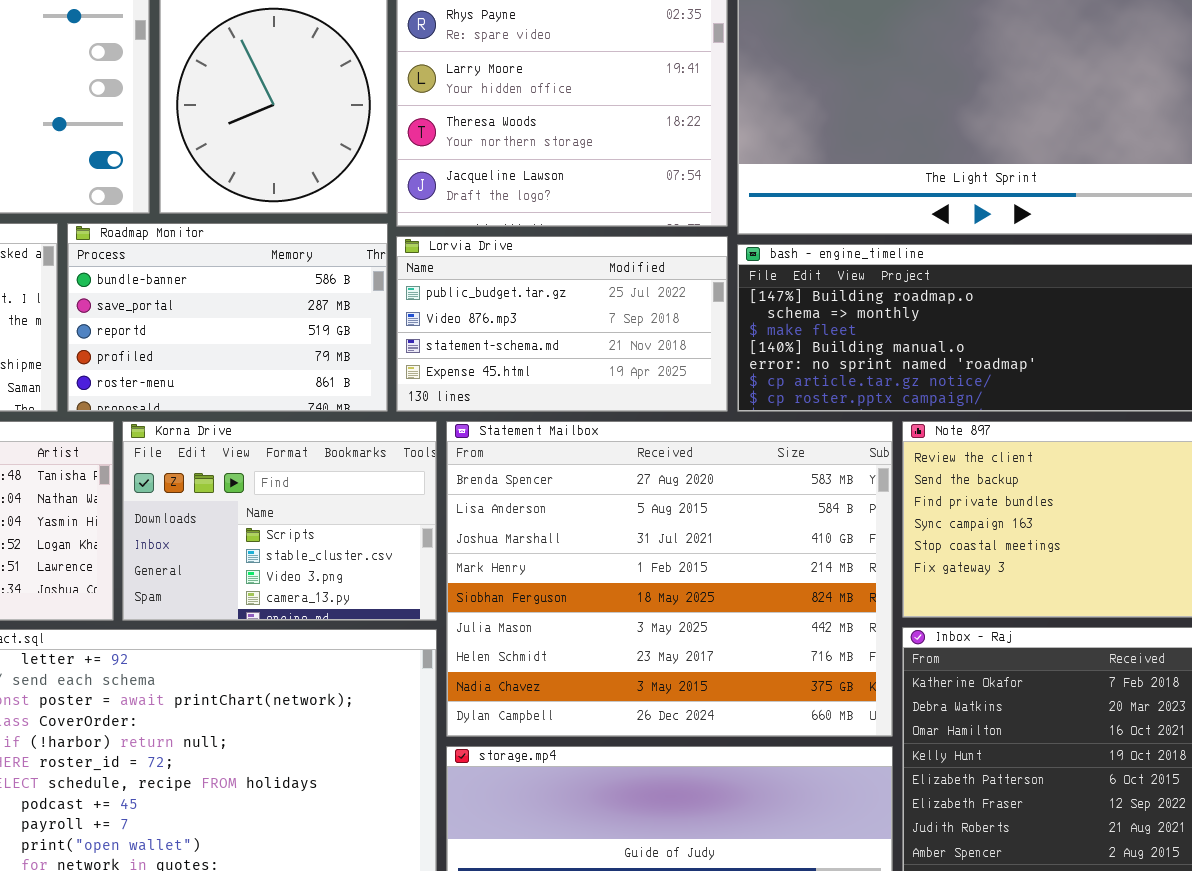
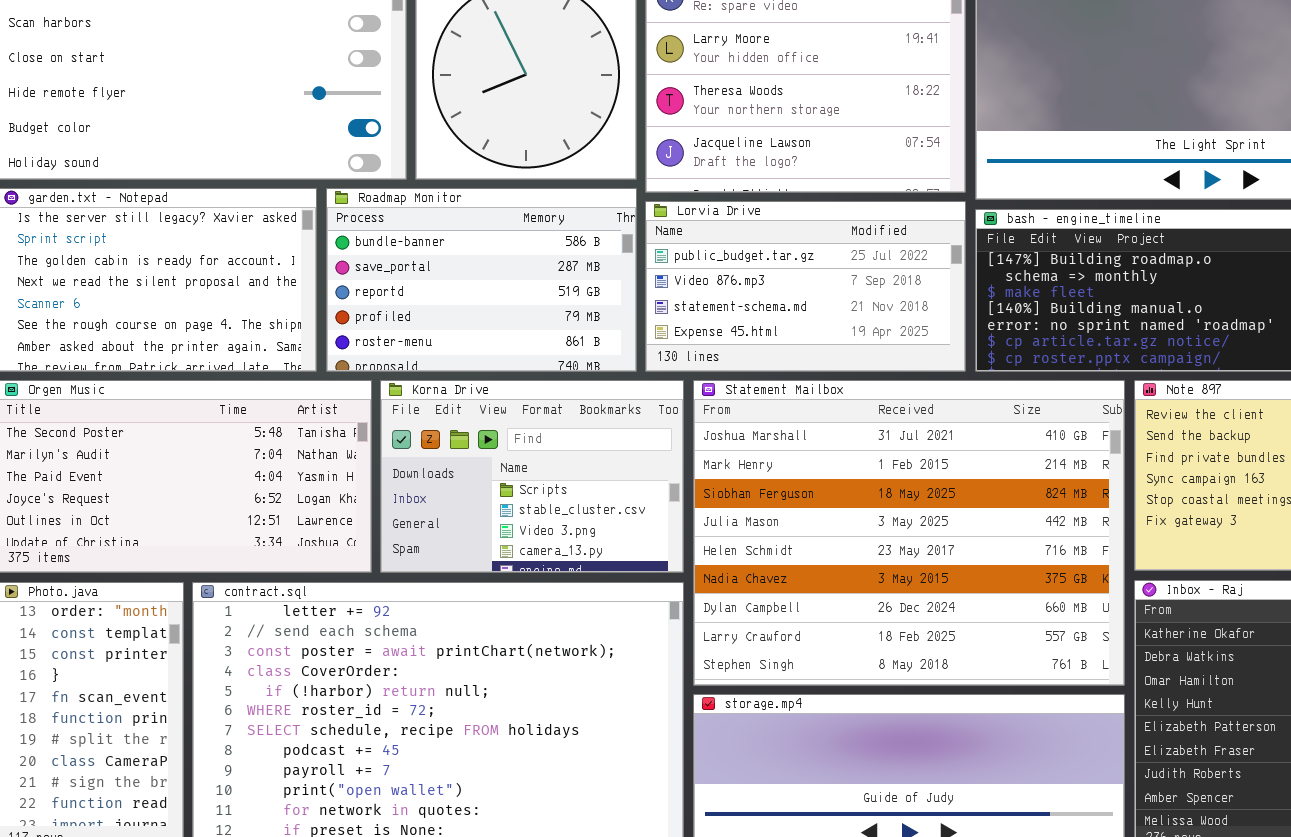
Statement Mailbox: [446,421,893,737] -> [693,380,1125,686], scrolled down 2 rows

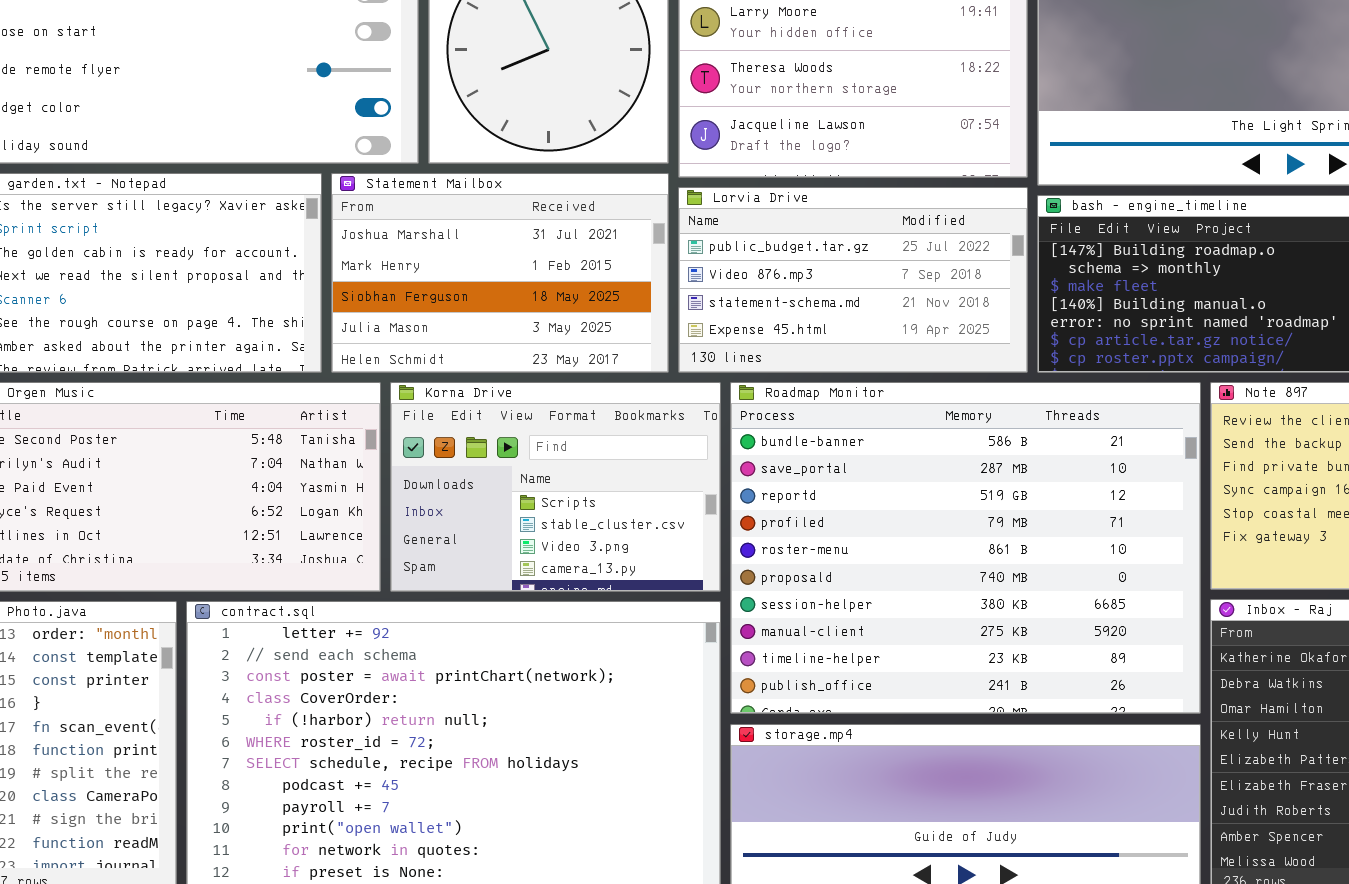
Roadmap Monitor: [326,188,637,372] -> [730,382,1201,714], moved, resized
Statement Mailbox: [693,380,1125,686] -> [331,173,669,373], moved, resized

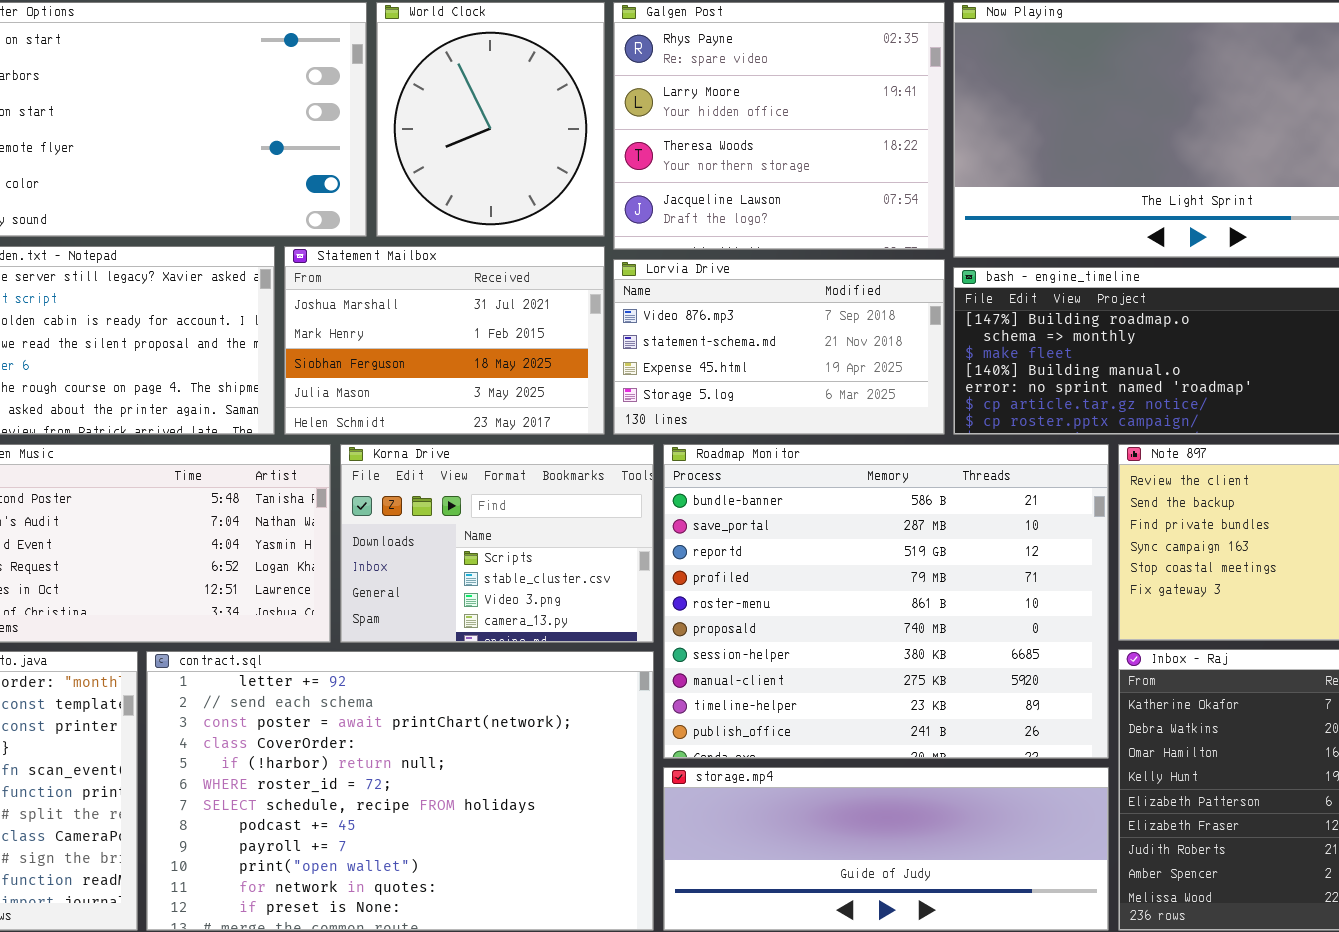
Lorvia Drive: [678,187,1028,373] -> [613,259,945,435], scrolled down 1 row

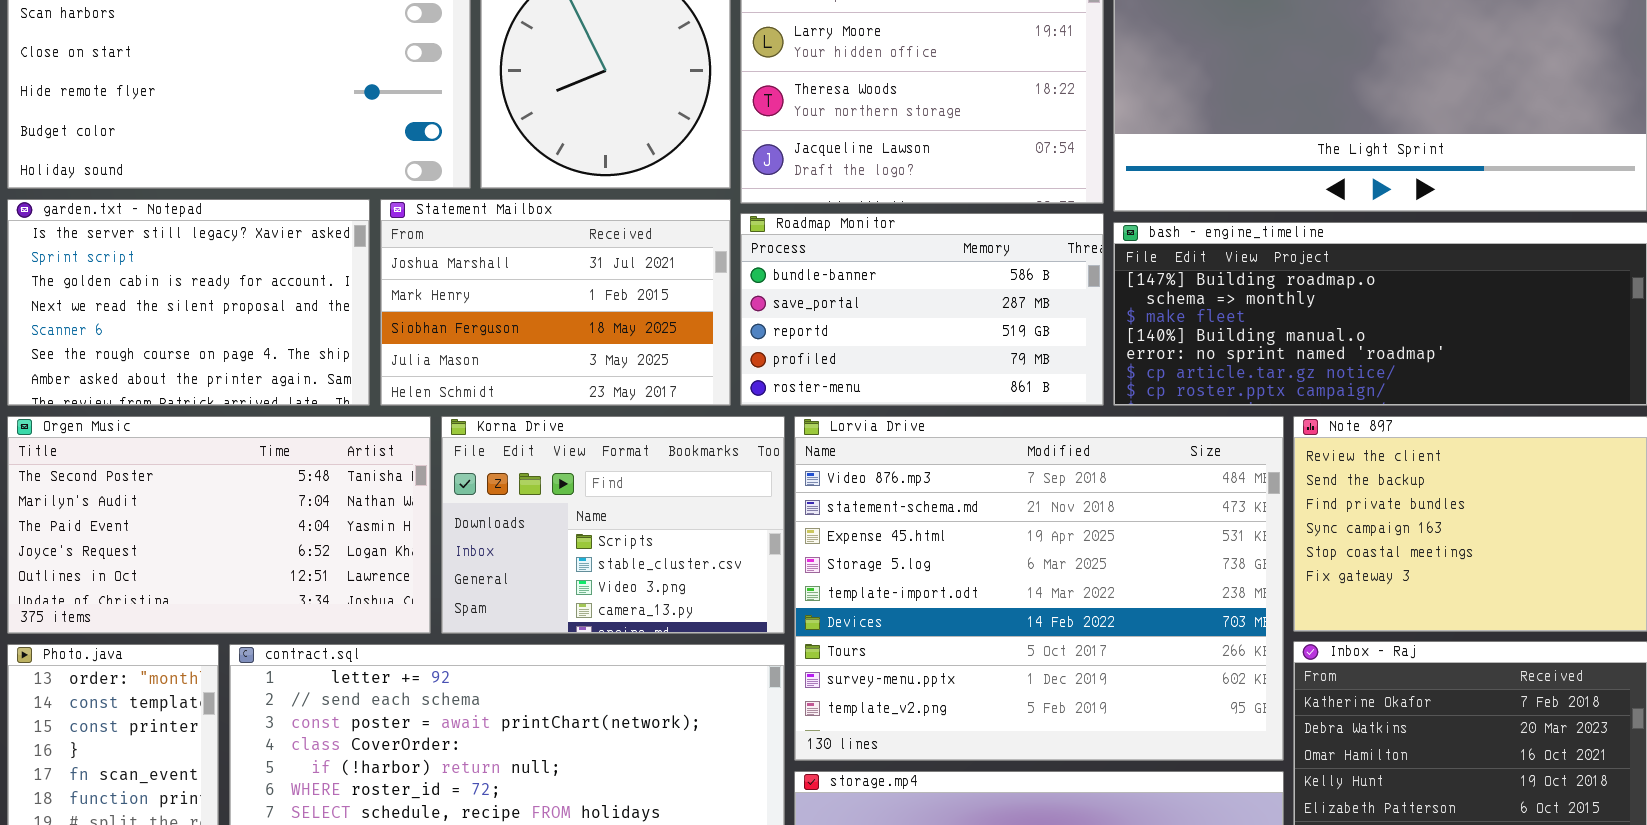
Lorvia Drive: [613,259,945,435] -> [794,416,1284,761], moved, resized
Roadmap Monitor: [663,444,1109,759] -> [740,213,1104,406], moved, resized

